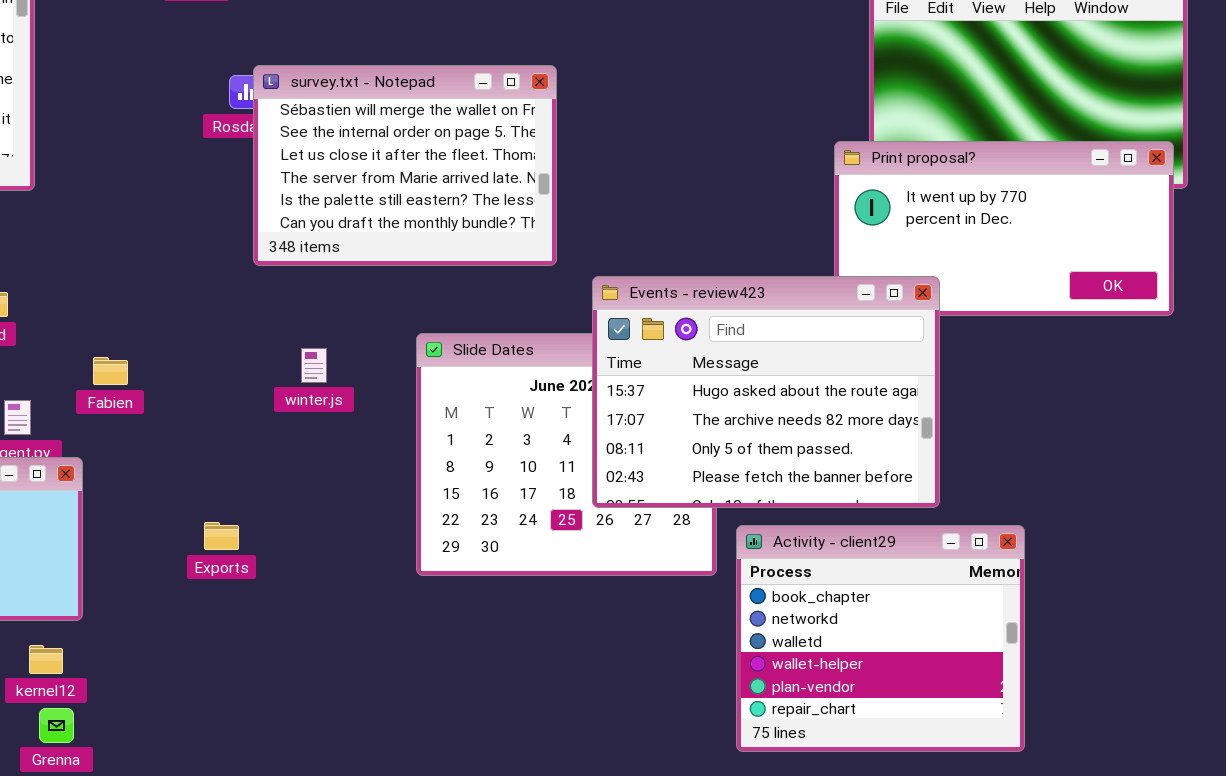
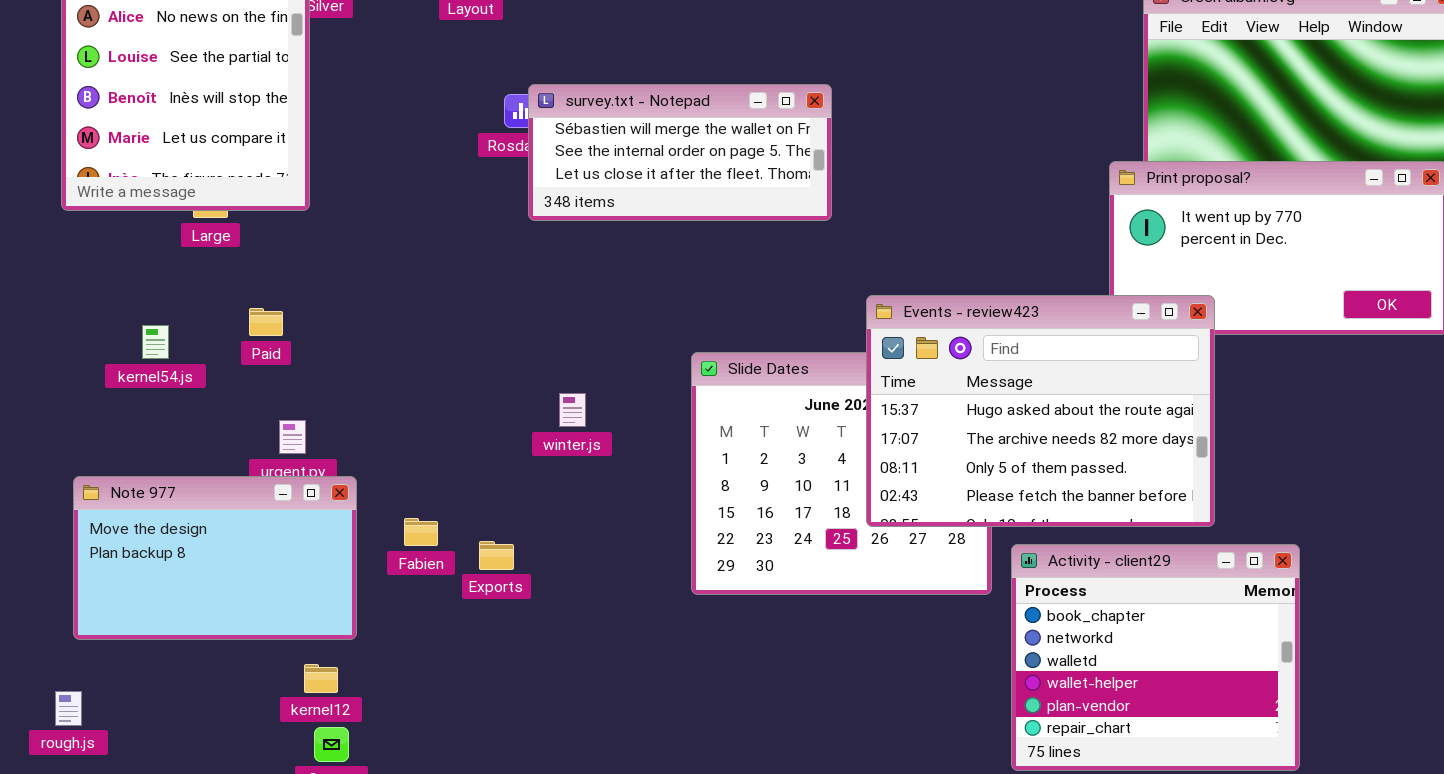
survey.txt - Notepad: [253,65,557,266] -> [528,84,832,221], resized
winter.js: [301,348,327,383] -> [559,393,586,427], moved
Fabien: [93,357,128,385] -> [404,518,438,546], moved

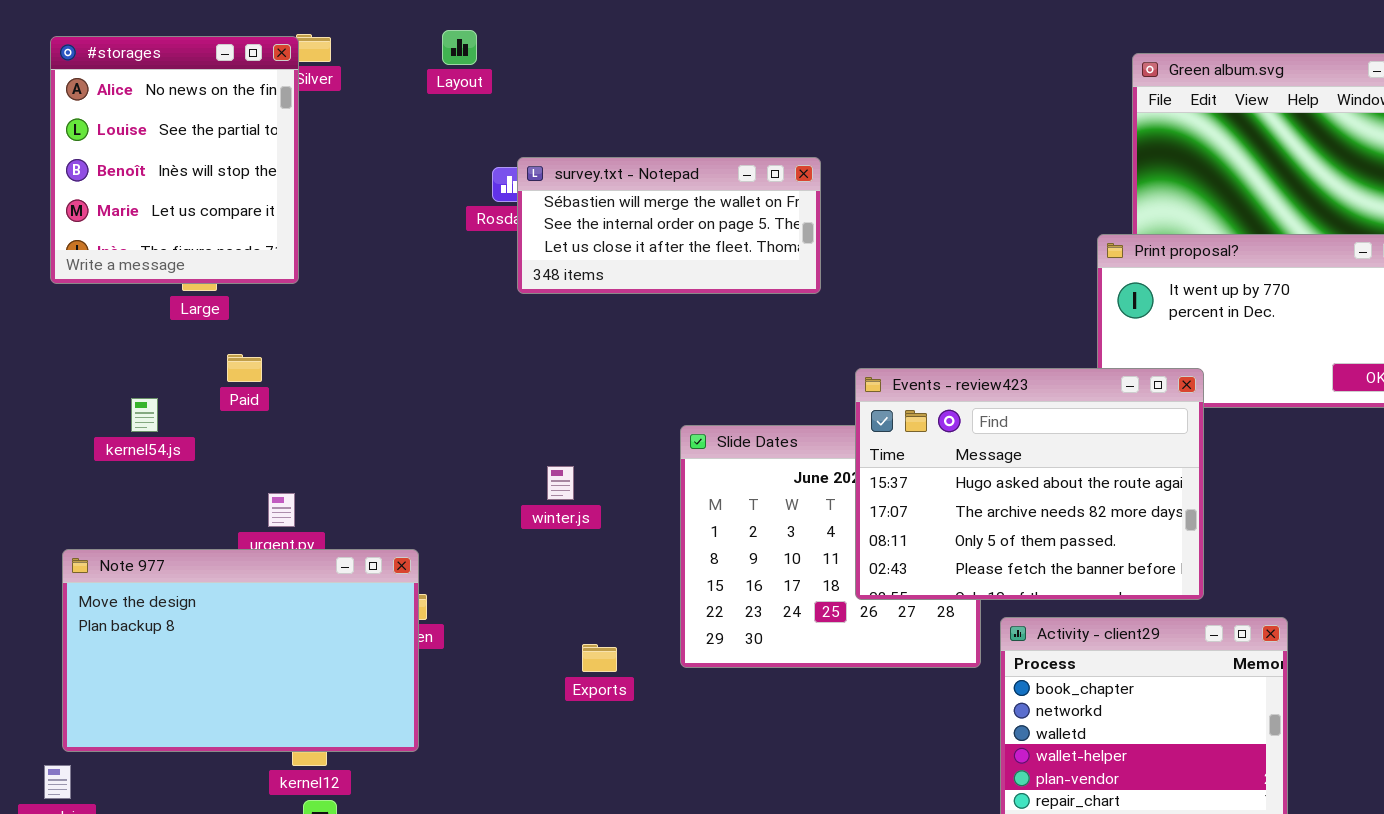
Paid: [249,308,283,336] -> [227,354,262,382], moved
Note 977: [73,476,357,640] -> [62,549,419,752], resized
Exports: [479,541,514,570] -> [582,644,617,672], moved

